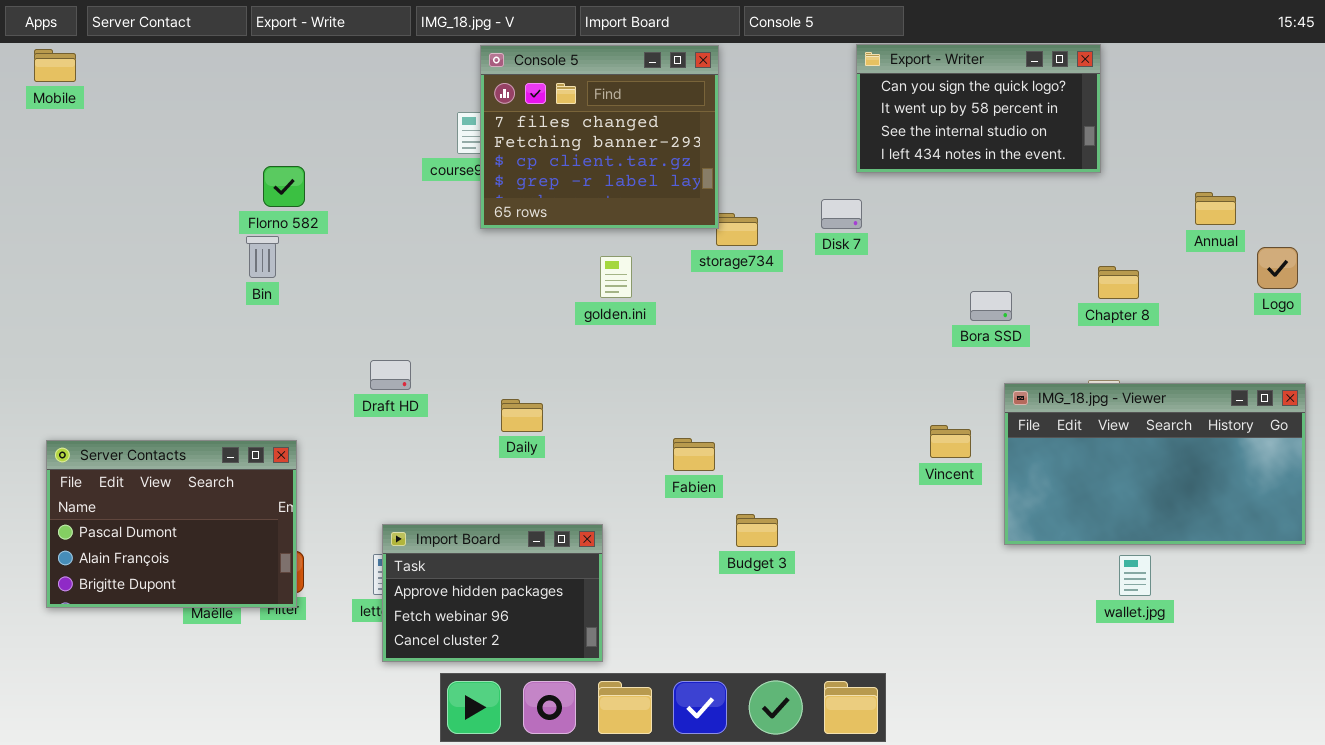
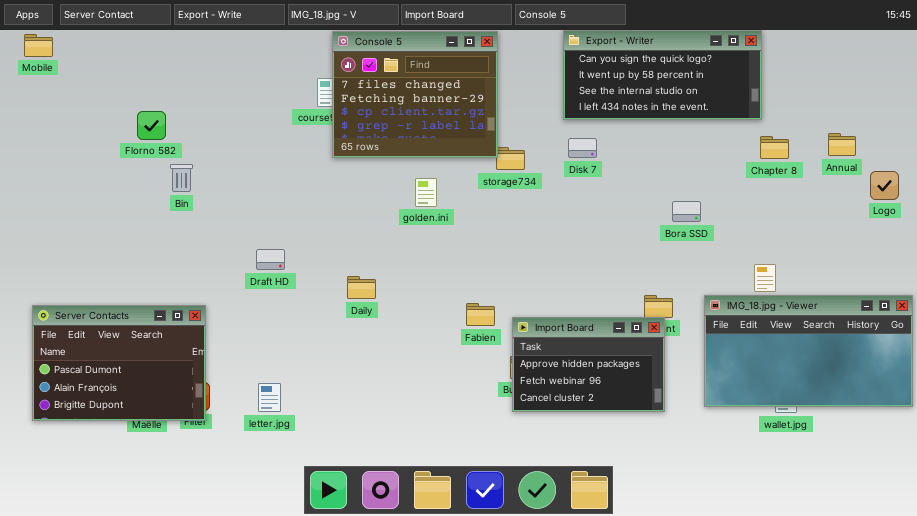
Export - Writer: [856,44,1101,173] -> [563,30,762,120], resized
Florno 582: [263,166,305,207] -> [137,111,166,140], moved
Chapter 8: [1098,266,1139,299] -> [760,136,789,159], moved
IMG_18.jpg - Viewer: [1004,383,1306,545] -> [704,295,913,407], moved
Import Board: [382,524,603,662] -> [512,317,665,412], moved

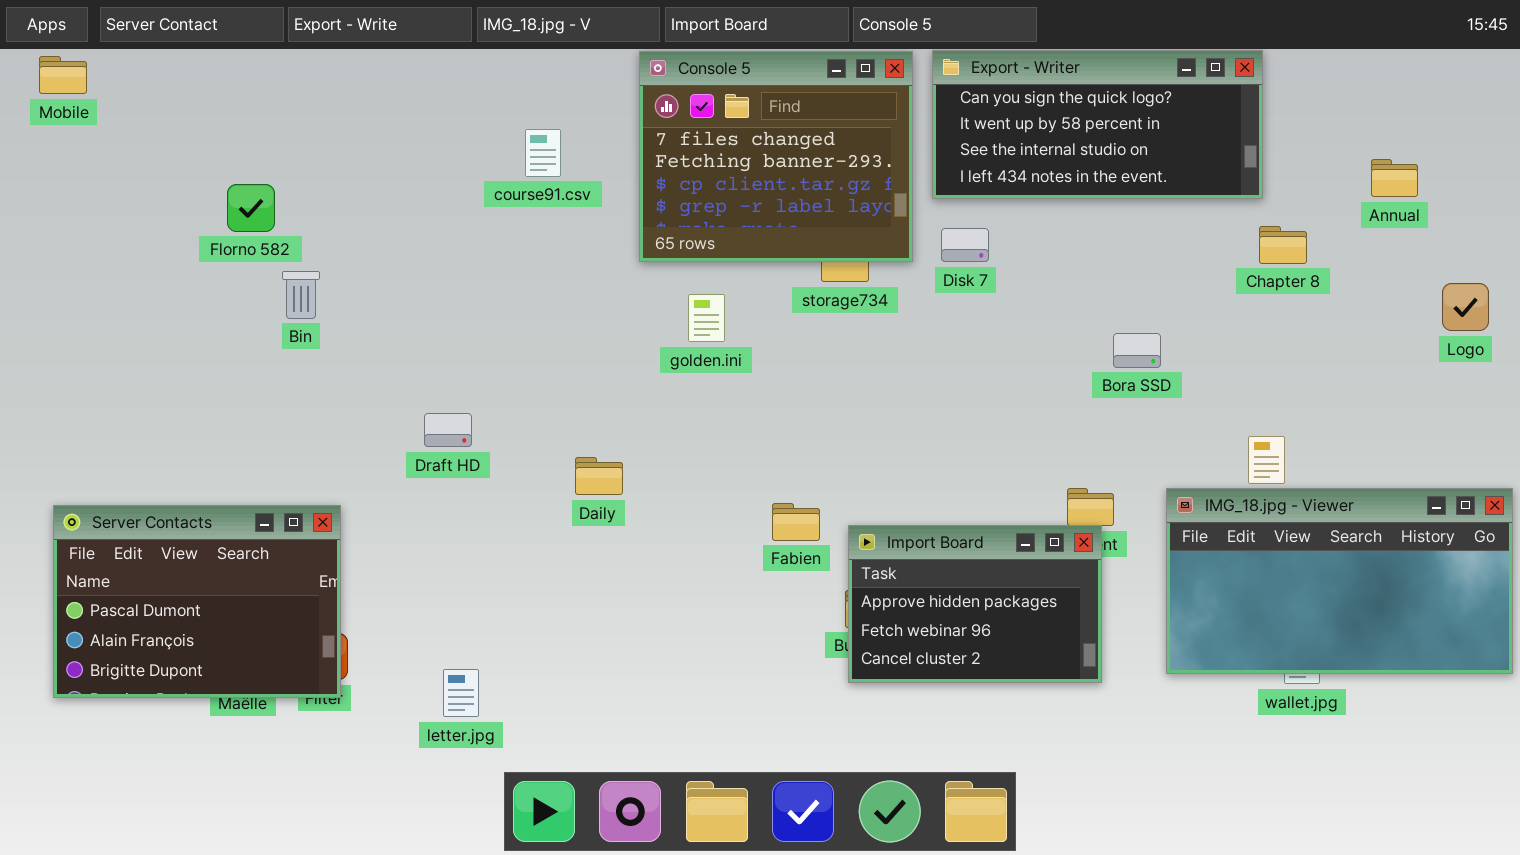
Console 5: [332,31,498,158] -> [639,51,913,262], moved
Annual: [828,133,856,156] -> [1371,159,1418,197], moved
letter.jpg: [258,383,281,412] -> [443,669,479,717], moved

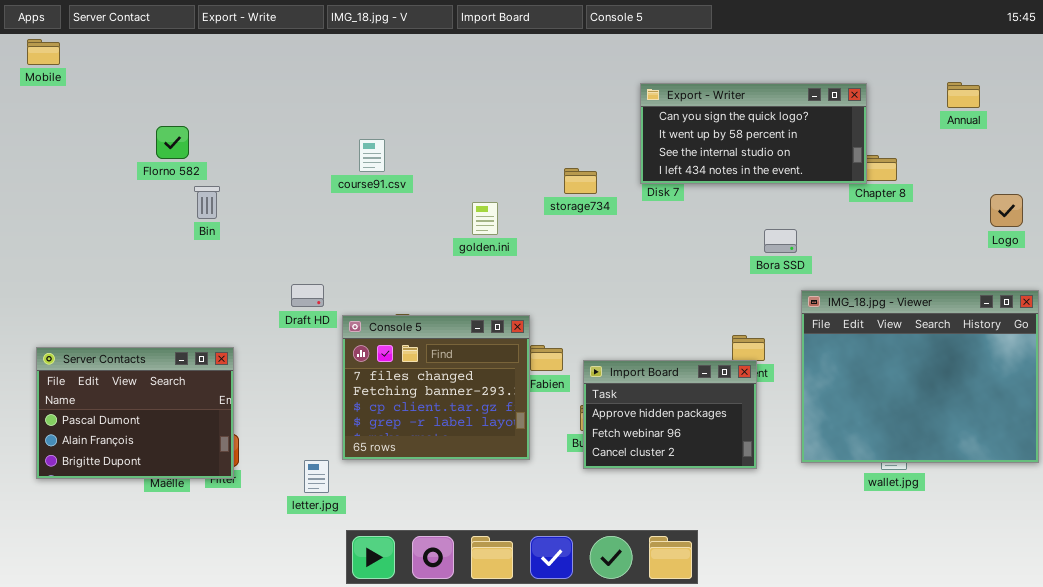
Export - Writer: [932,50,1263,199] -> [640,83,867,184], moved
Console 5: [639,51,913,262] -> [342,315,530,460], moved
course91.csv: [525,129,561,177] -> [359,139,385,172], moved
Annual: [1371,159,1418,197] -> [947,82,980,108], moved
IMG_18.jpg - Viewer: [1166,488,1513,674] -> [801,290,1039,463], resized

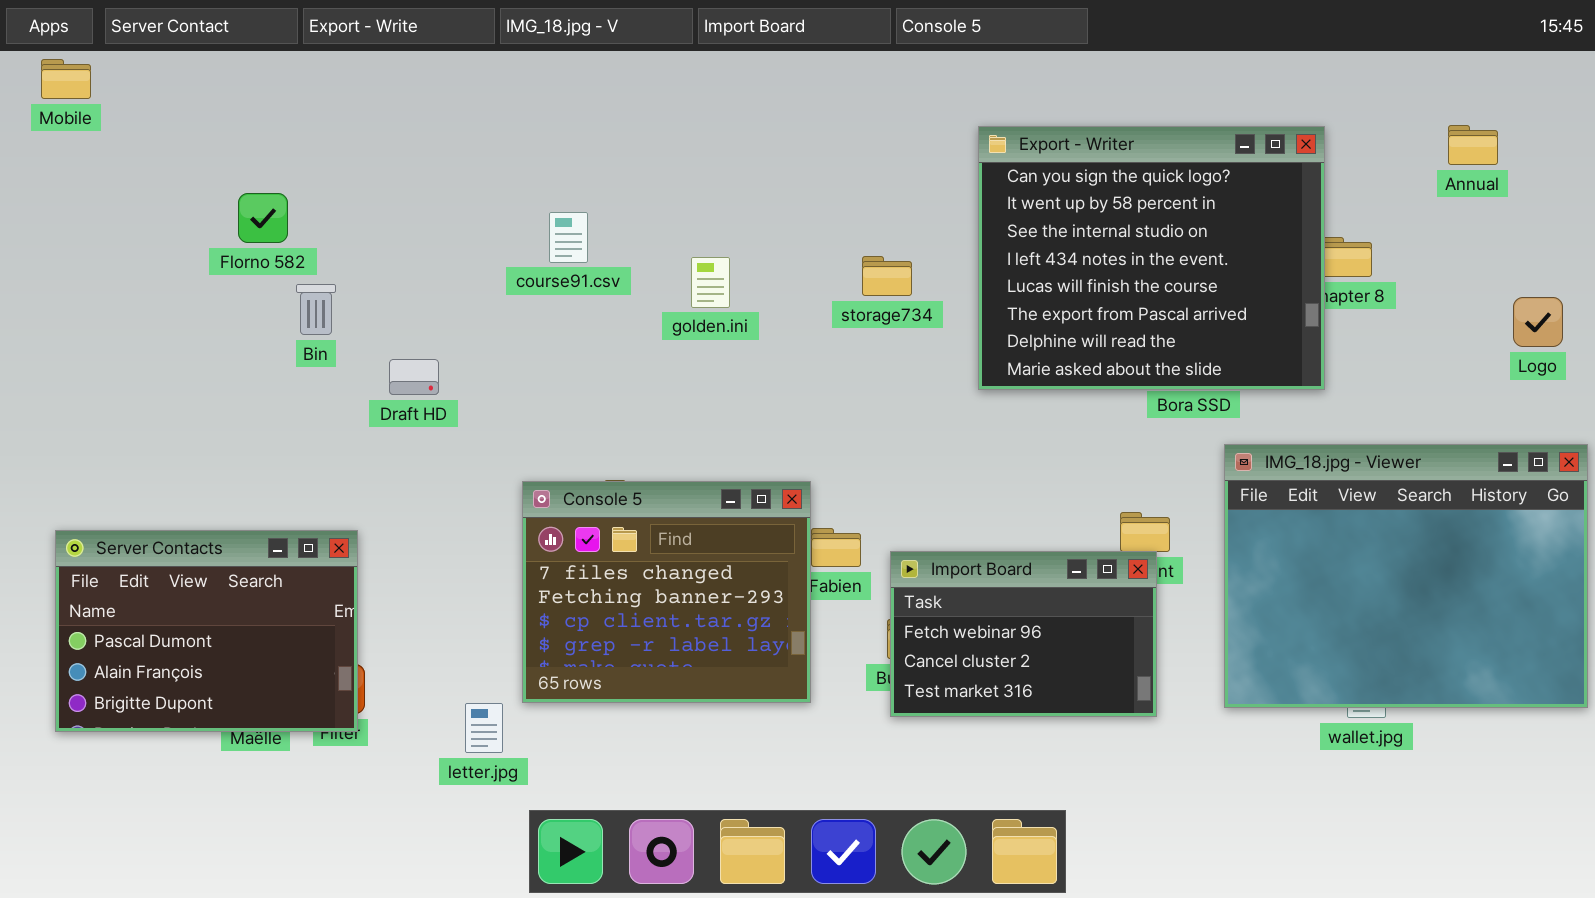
Export - Writer: [640,83,867,184] -> [978,126,1325,390], resized
golden.ini: [472,202,498,235] -> [691,257,730,308], moved
Draft HD: [291,284,324,307] -> [389,359,439,395], moved
Import Board: [583,360,757,469] -> [890,551,1157,717], scrolled down 1 row

